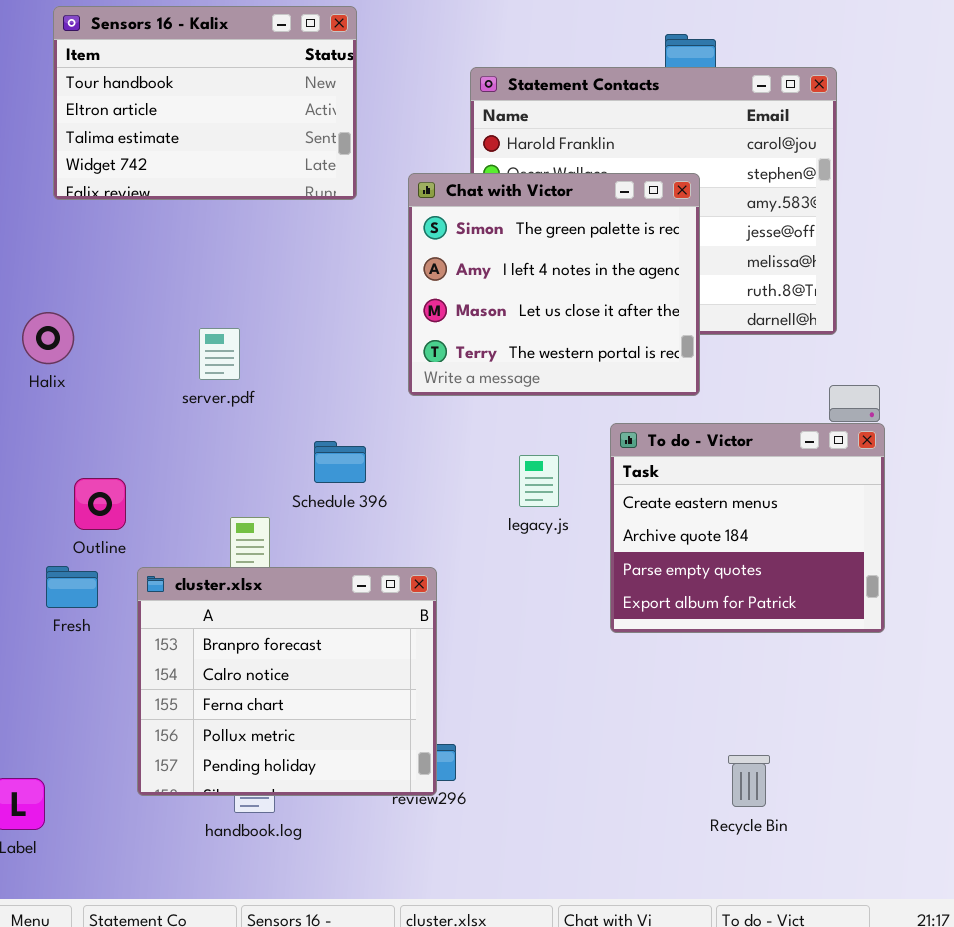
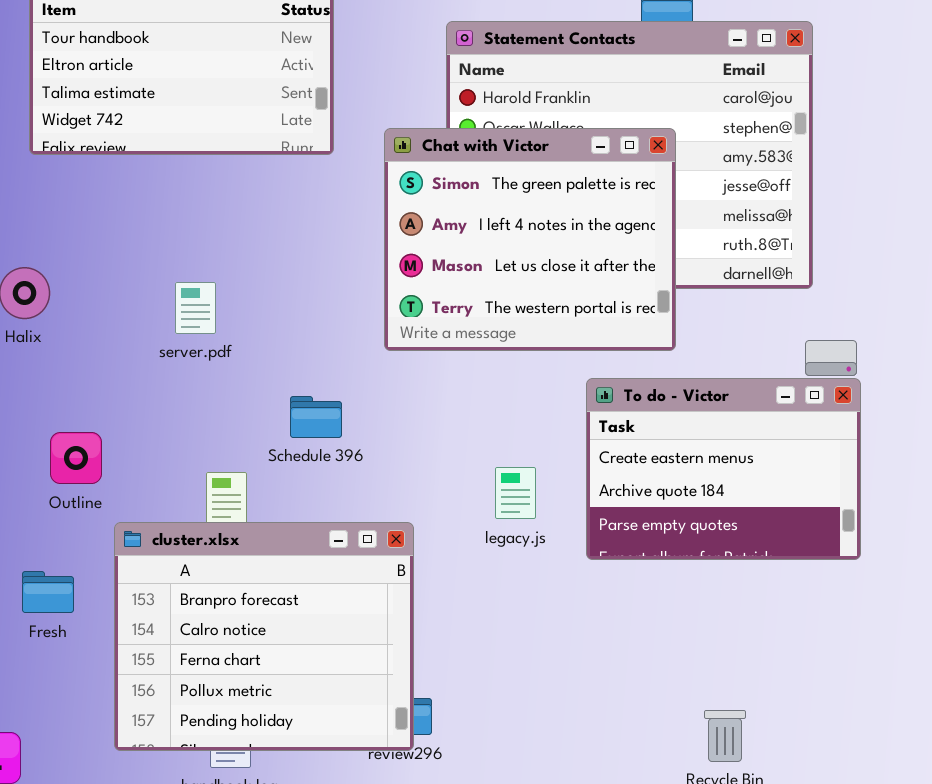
To do - Victor: [610,423,885,633] -> [586,378,861,560], resized
legacy.js: [519,455,559,507] -> [495,467,536,519], moved
Fresh: [46,566,98,608] -> [22,571,74,613], moved

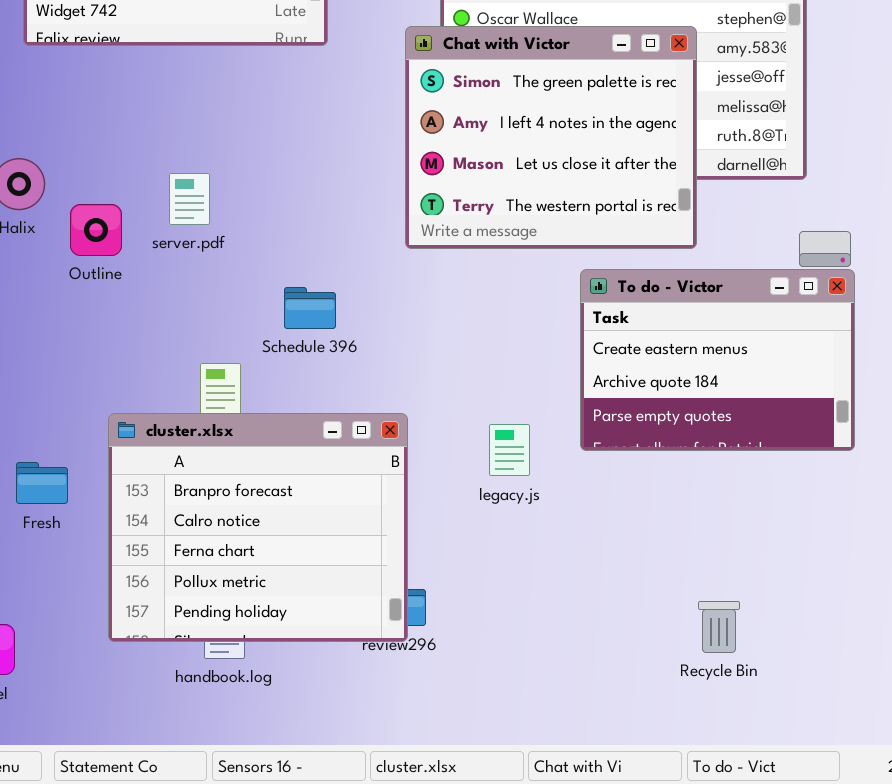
Chat with Victor: [384,128,676,351] -> [405,26,697,249], moved
Outline: [50,432,102,484] -> [70,204,122,256], moved
legacy.js: [495,467,536,519] -> [489,424,530,476], moved

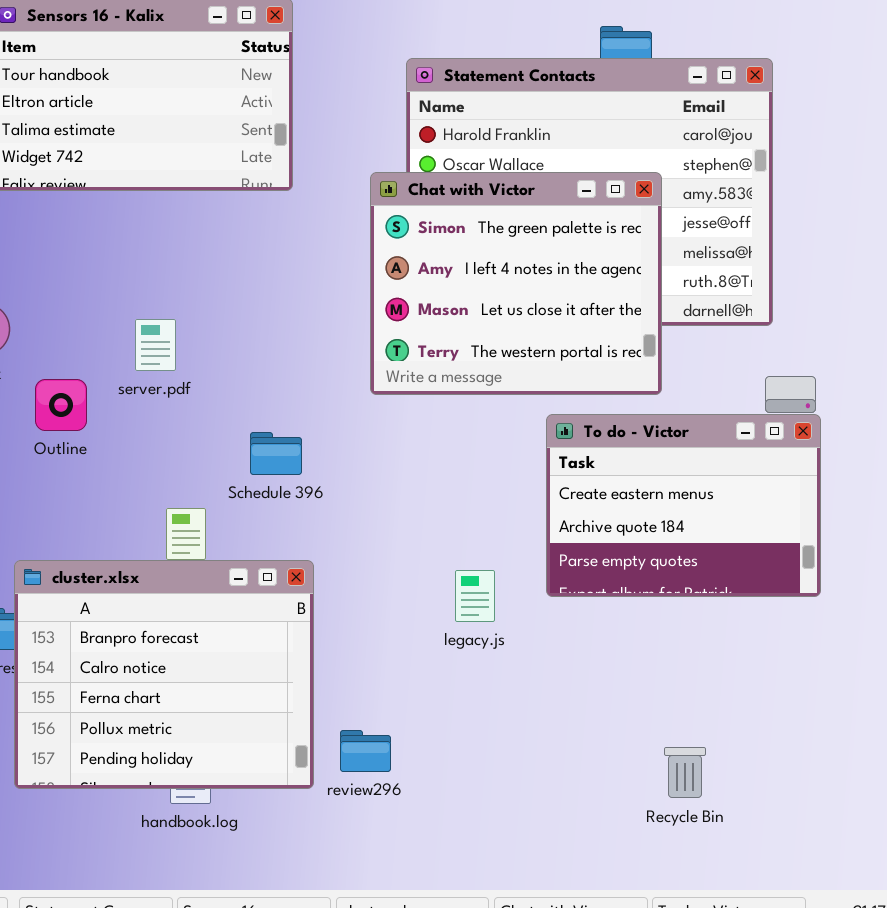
Outline: [70,204,122,256] -> [35,379,87,431], moved
cluster.xlsx: [108,413,408,642] -> [14,560,314,789], moved

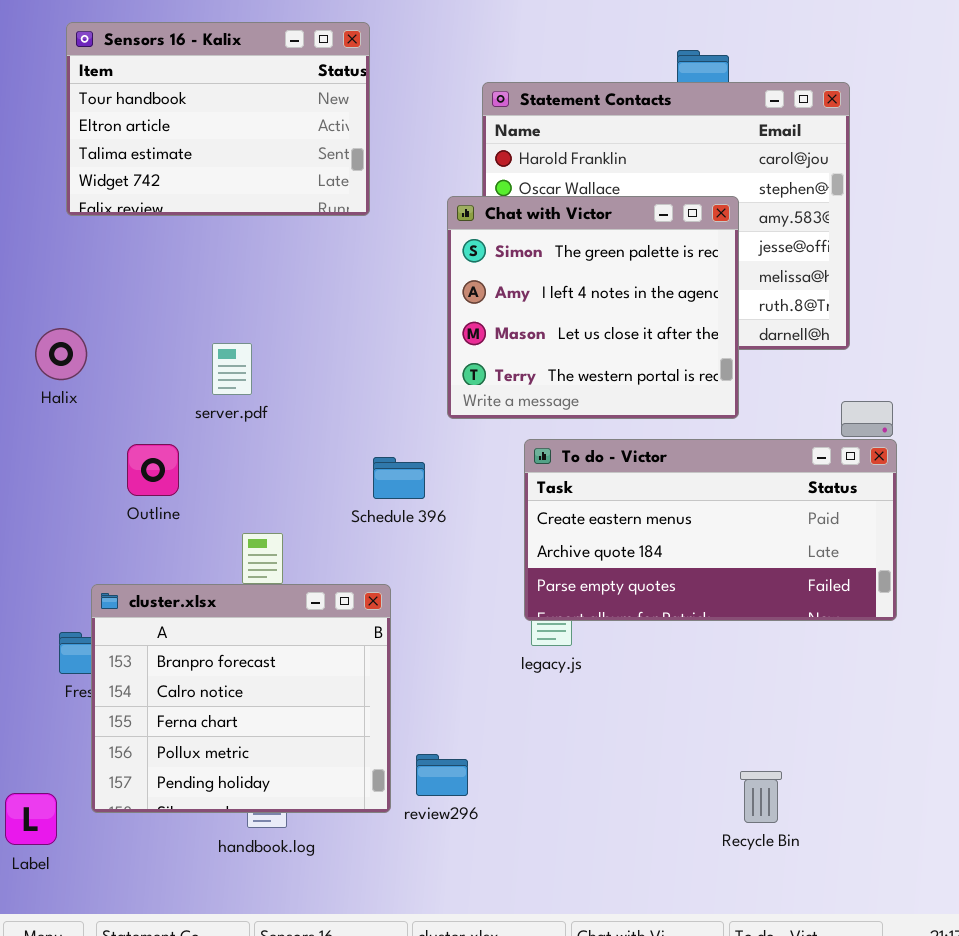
Outline: [35,379,87,431] -> [127,444,179,496], moved
To do - Victor: [546,414,821,597] -> [524,439,897,621], resized
Schedule 396: [250,432,302,475] -> [373,457,425,499], moved

